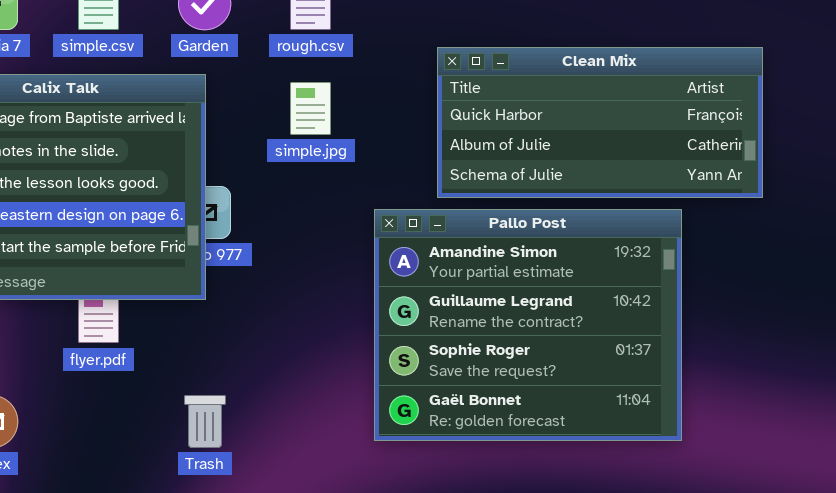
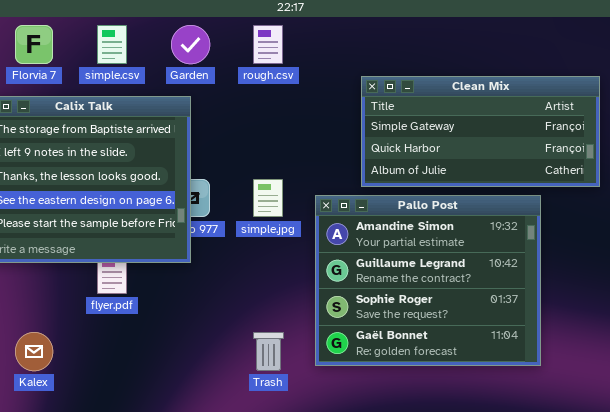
Clean Mix: [437,47,763,198] -> [361,76,600,187], scrolled up 1 row
simple.jpg: [290,82,331,135] -> [253,179,283,217], moved
Trash: [184,395,226,448] -> [253,332,284,371], moved

